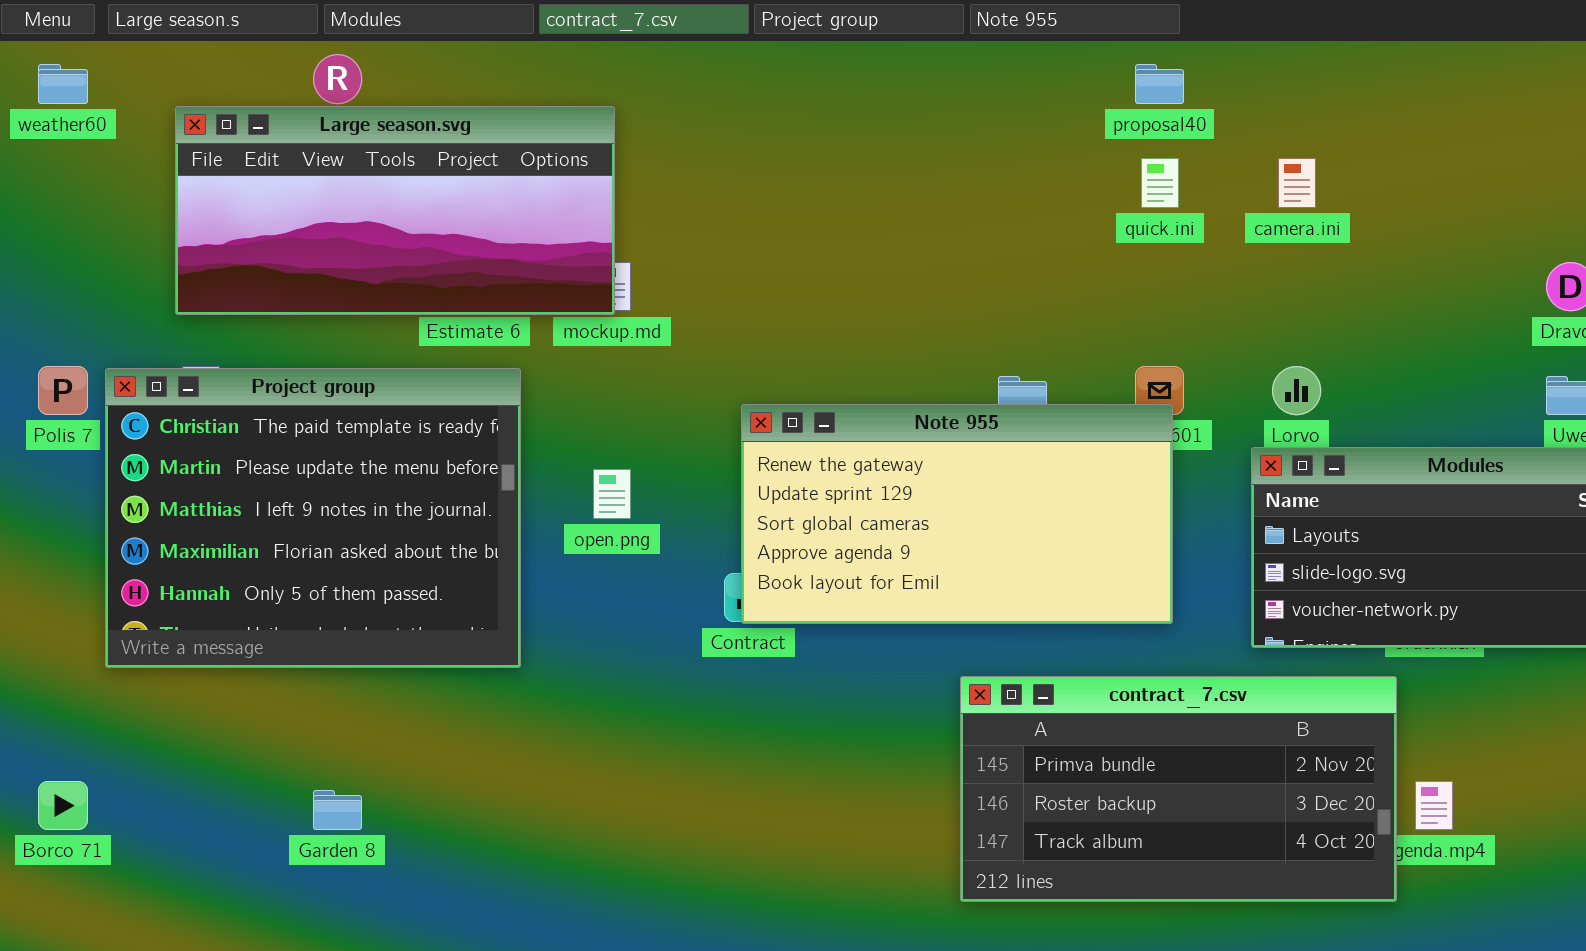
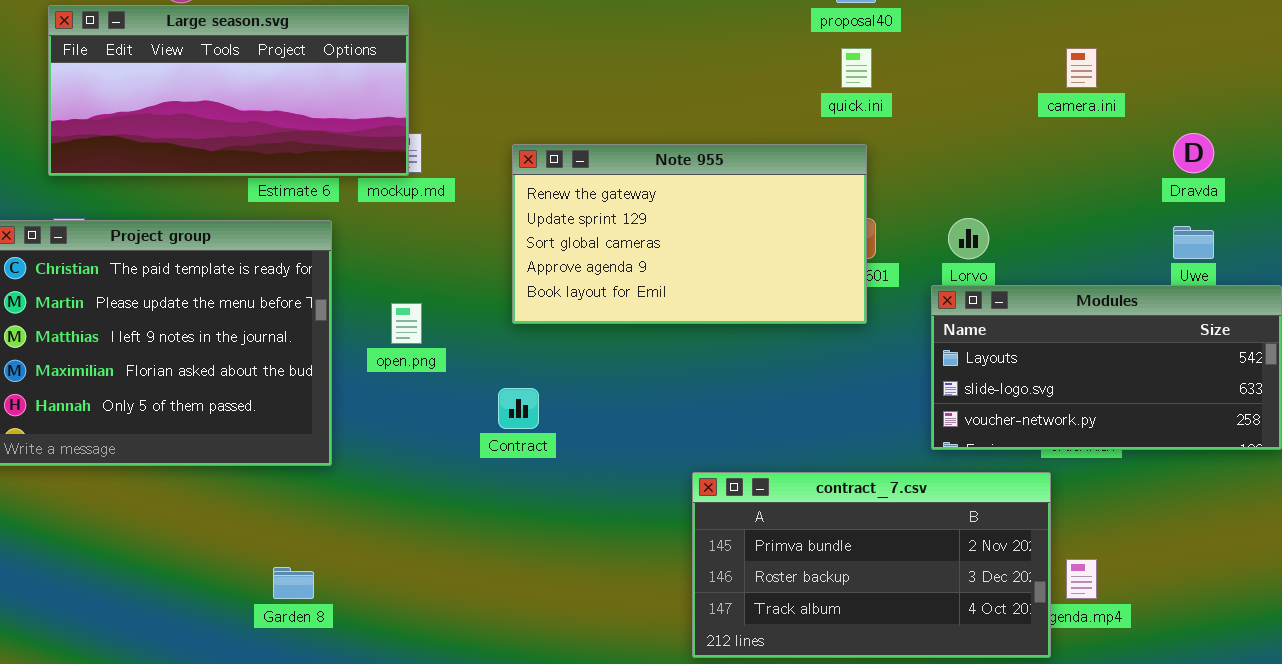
camera.ini: [1278,158,1316,208] -> [1066,48,1097,88], moved
Note 955: [741,404,1173,624] -> [512,144,867,324], moved
Garden 8: [313,790,362,830] -> [273,567,314,599], moved

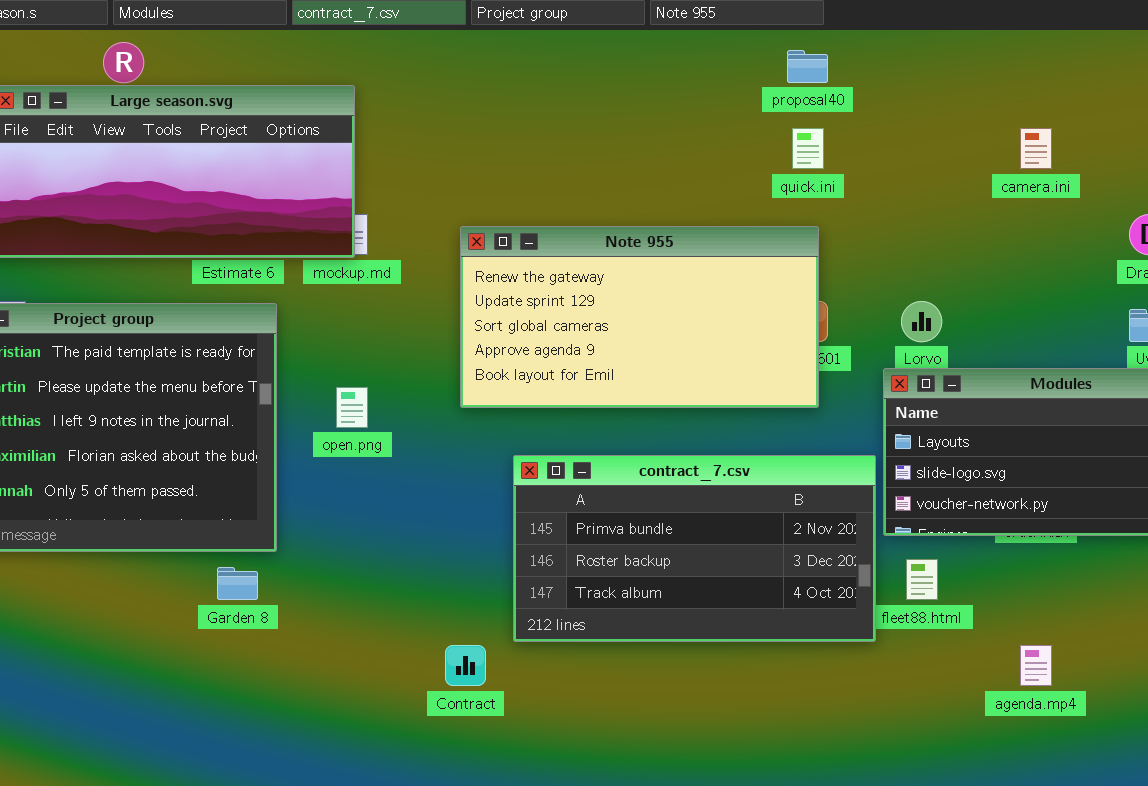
Contract: [498,388,539,429] -> [445,645,486,686], moved
contract_7.csv: [692,472,1051,658] -> [513,455,876,642], moved
Garden 8: [273,567,314,599] -> [217,567,258,600], moved

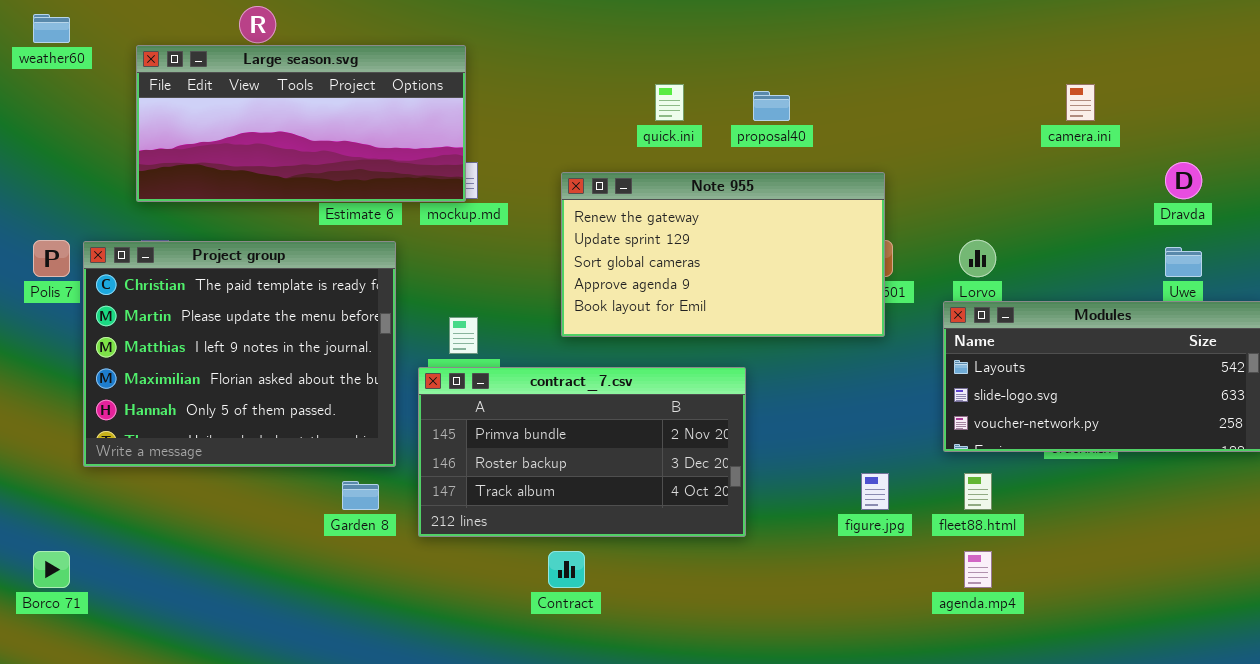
proposal40: [787,50,828,83] -> [753,91,790,121], moved
quick.ini: [792,128,824,169] -> [655,84,684,121], moved
contract_7.csv: [513,455,876,642] -> [418,367,746,537], moved
agenda.mp4: [1020,645,1052,686] -> [964,551,992,588], moved

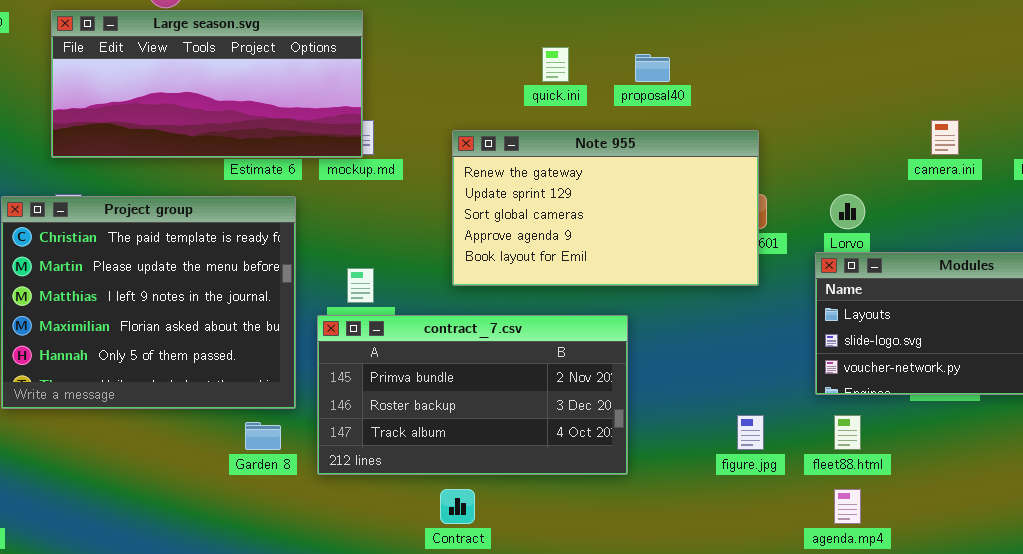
camera.ini: [1066,84,1095,121] -> [931,120,959,155], moved

